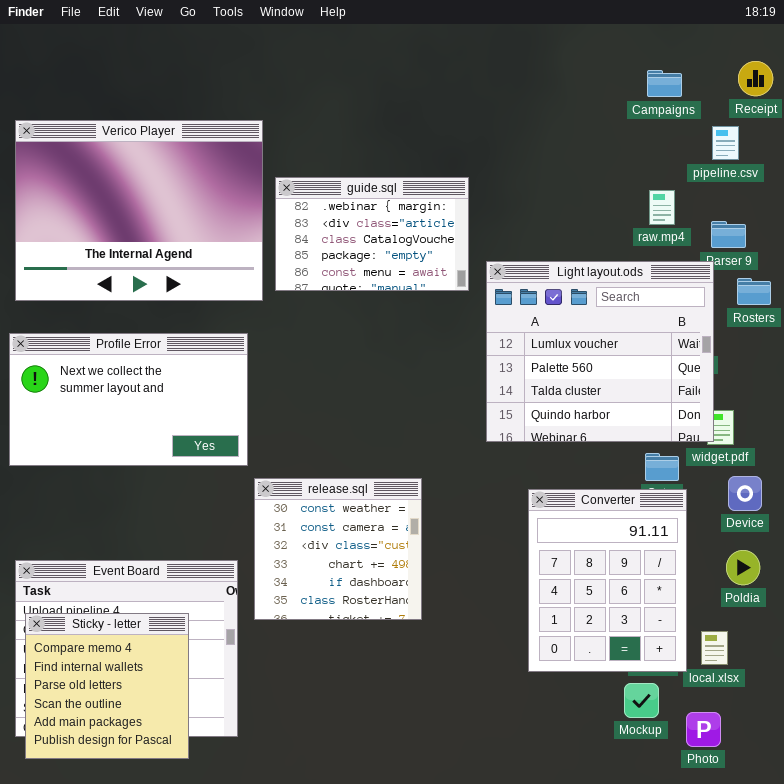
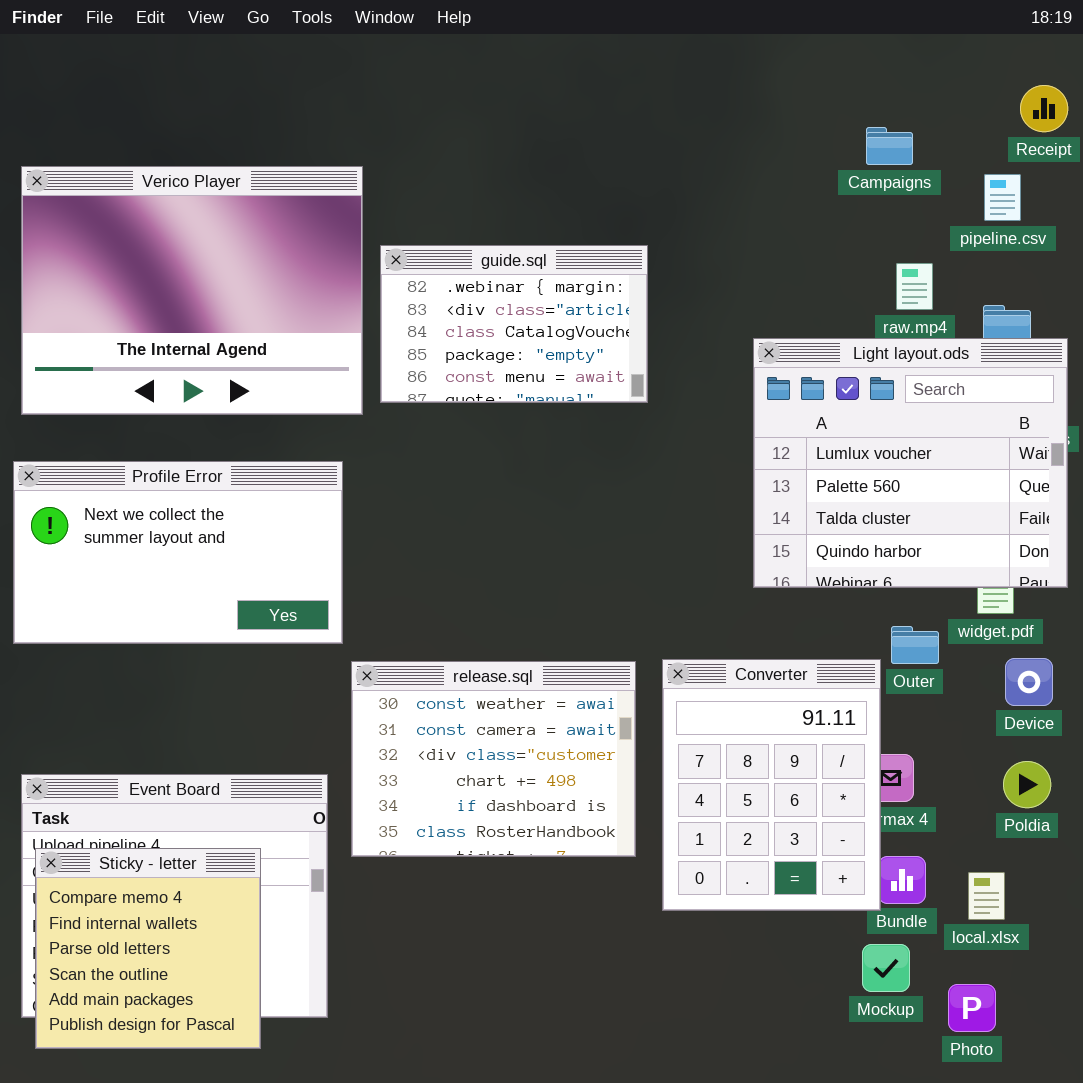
Campaigns: [647,70,682,97] -> [866,127,913,165], moved
Light layout.ods: [486,261,714,442] -> [753,338,1068,588], moved
release.sql: [254,478,422,620] -> [351,661,636,857], resized
Converter: [528,489,687,672] -> [662,659,881,911], moved

